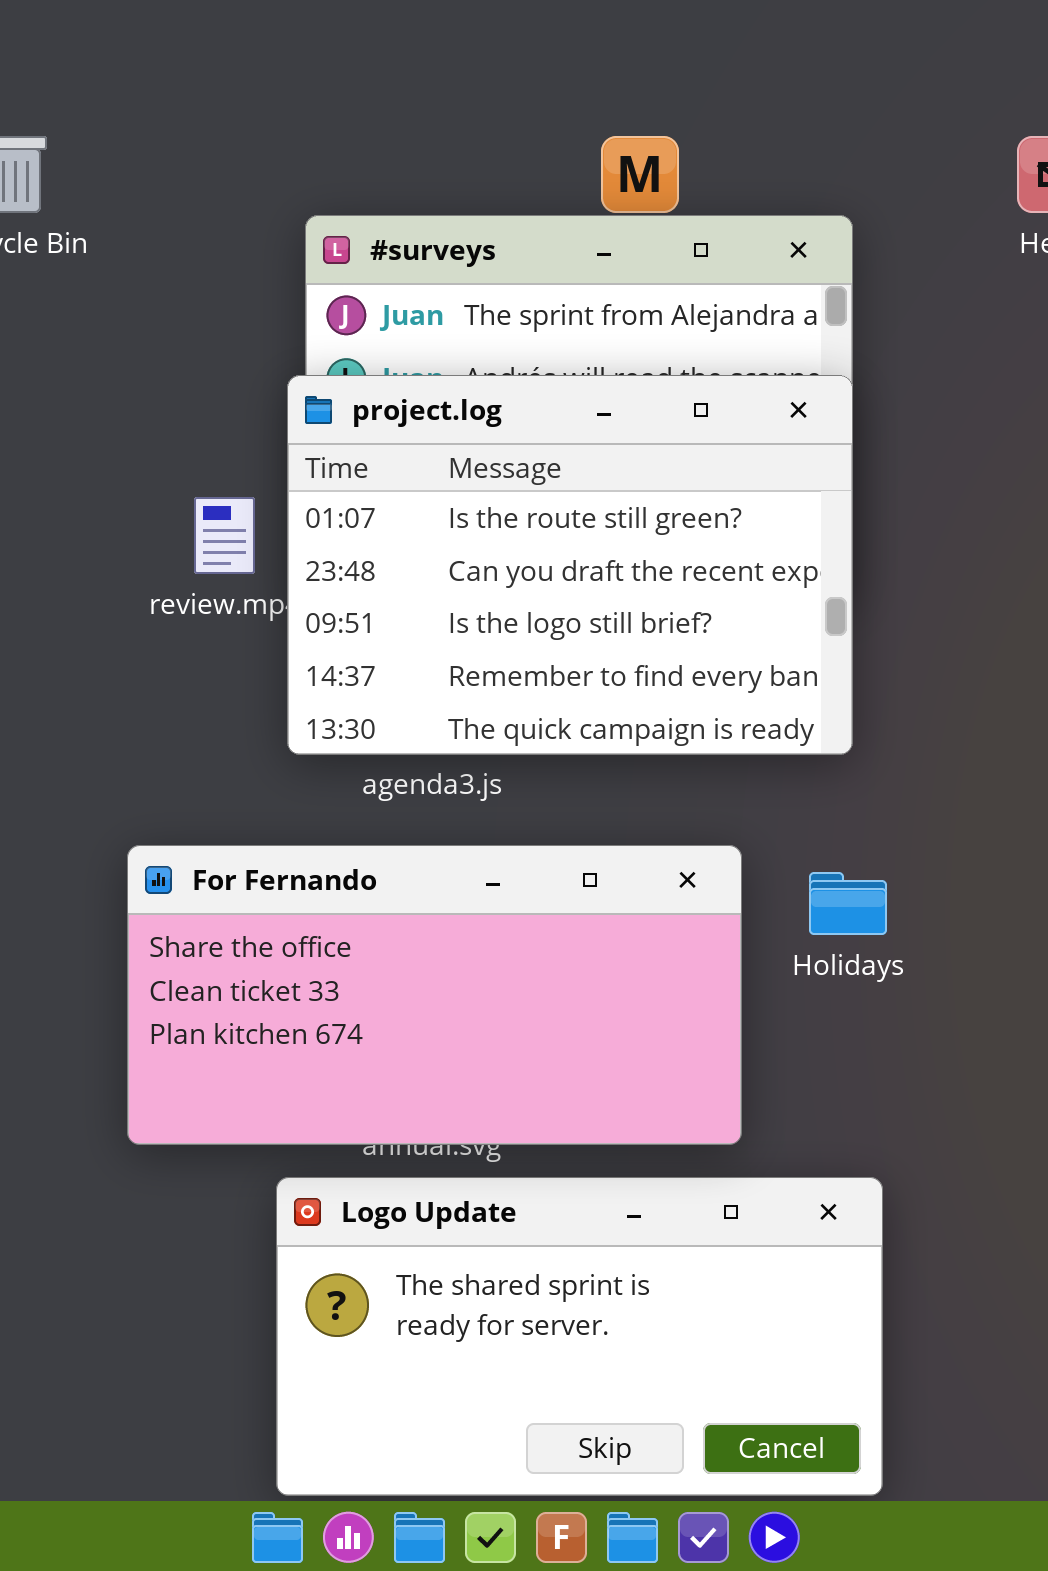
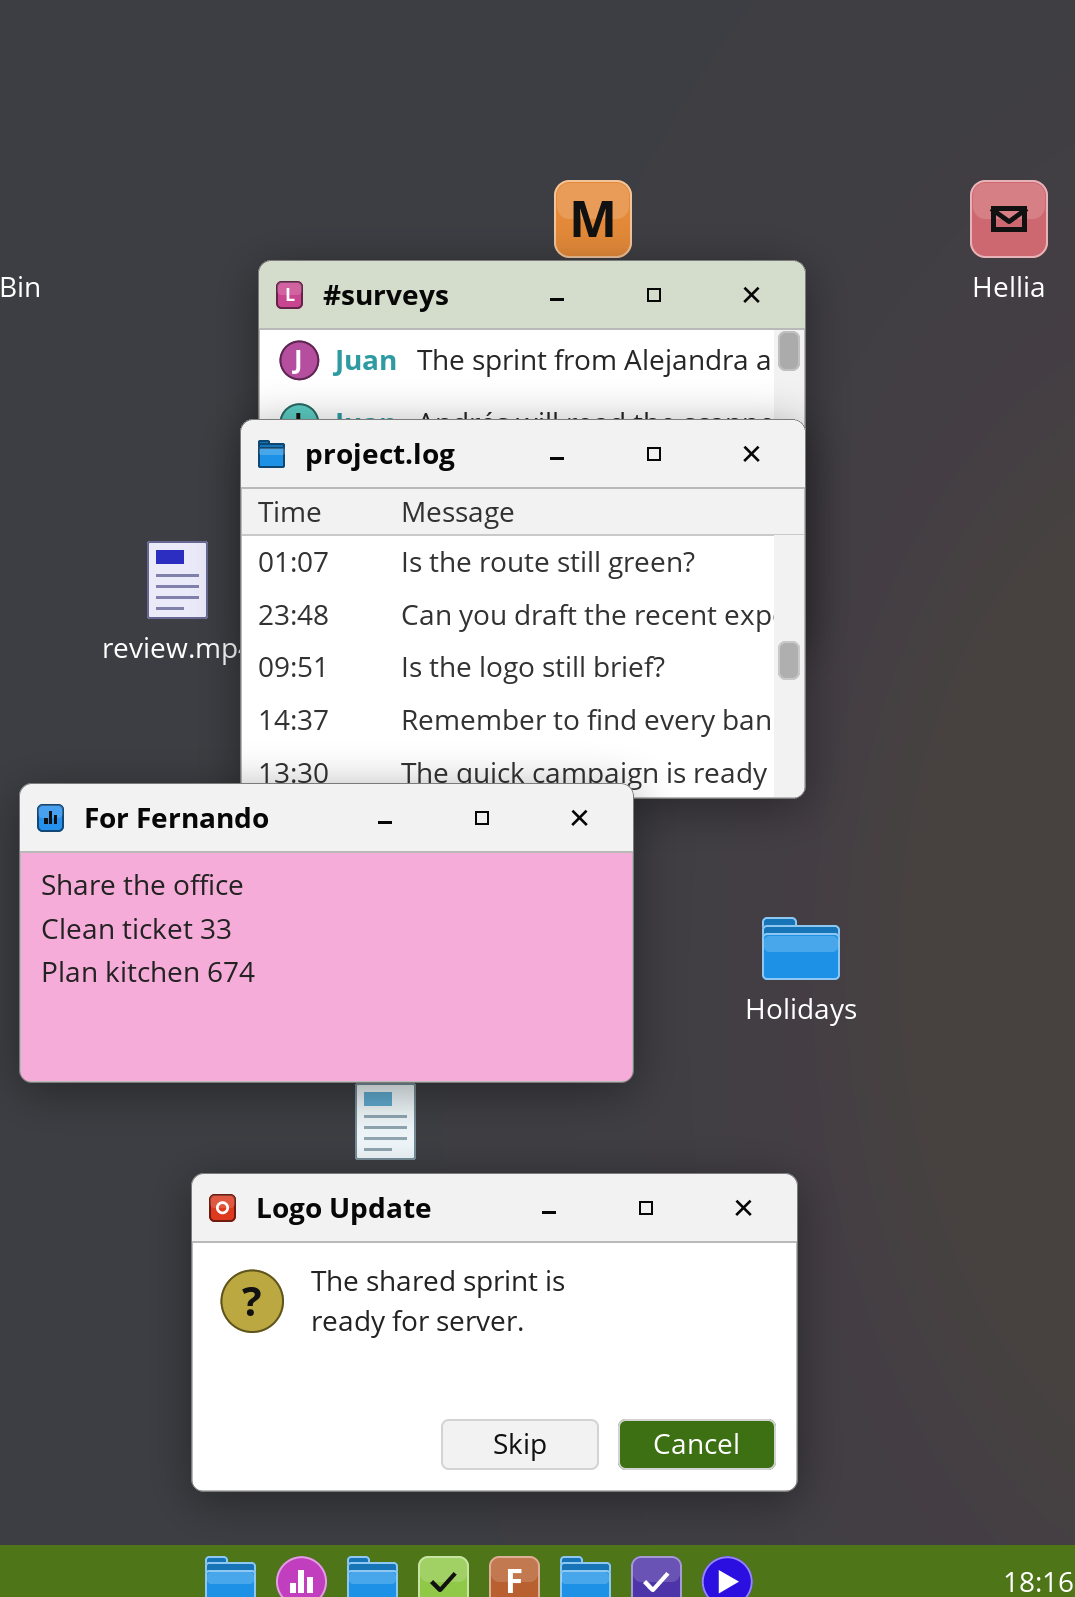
For Fernando: [127,845,742,1145] -> [19,783,634,1083], moved
Logo Update: [276,1177,883,1496] -> [191,1173,798,1492], moved

